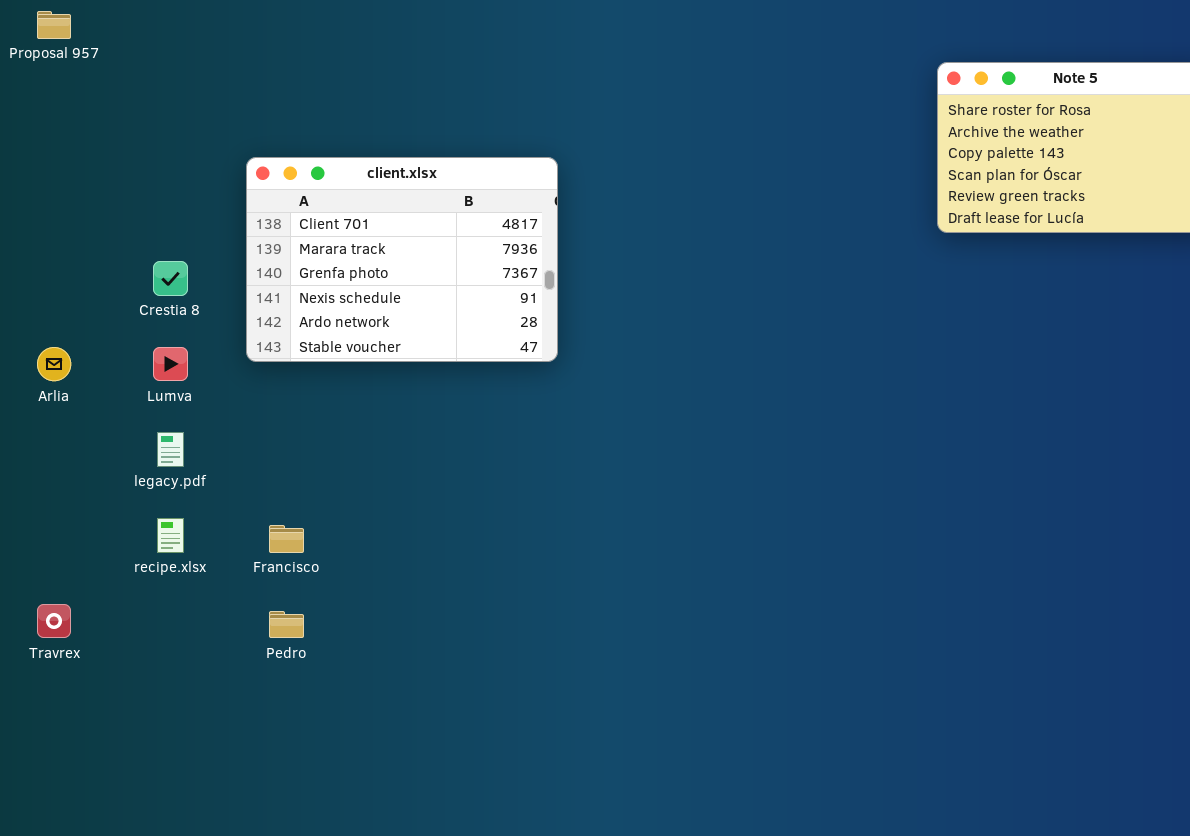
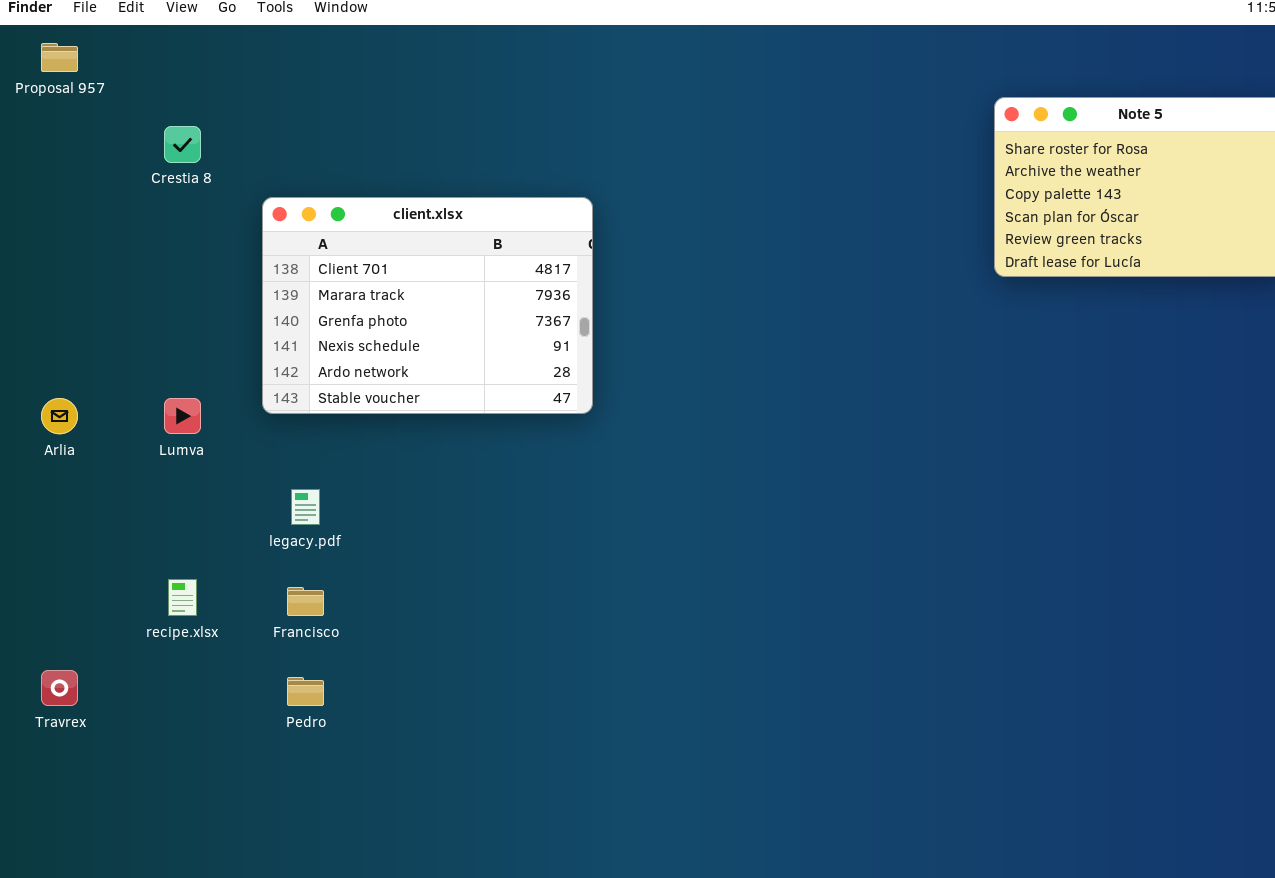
Crestia 8: [153,261,188,296] -> [164,126,201,163], moved
legacy.pdf: [157,432,184,467] -> [291,489,320,525], moved

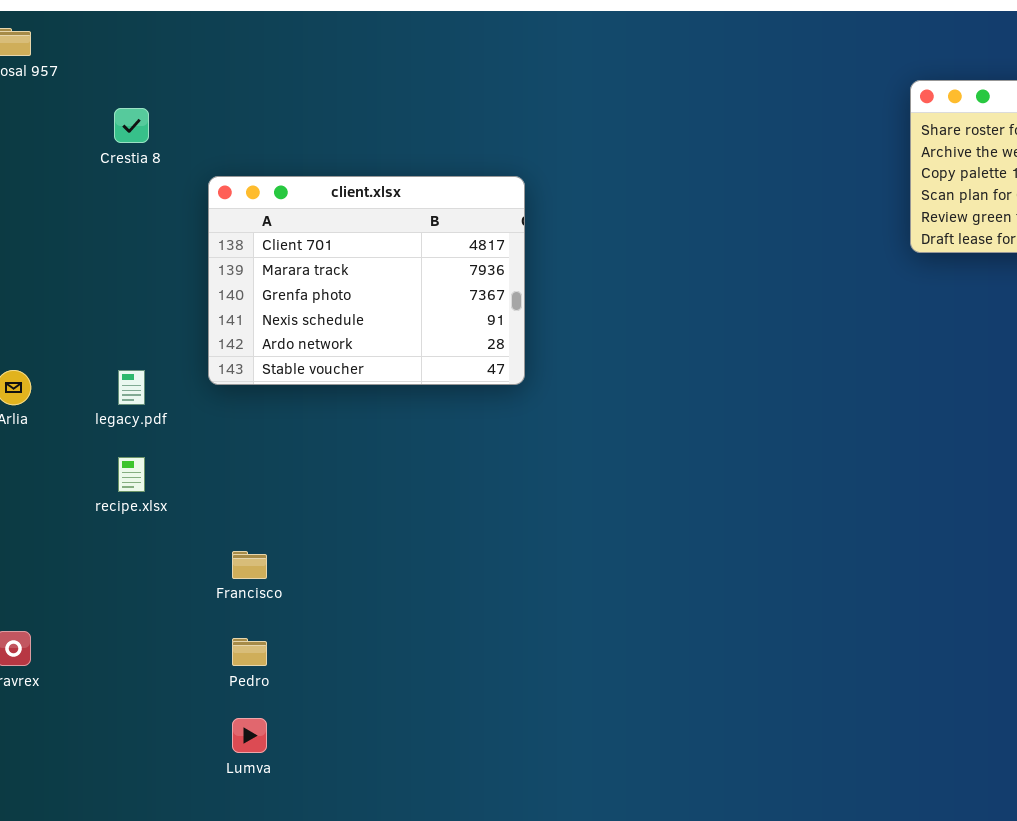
Lumva: [164,398,201,434] -> [232,718,267,753], moved
legacy.pdf: [291,489,320,525] -> [118,370,145,405], moved
recipe.xlsx: [168,579,197,616] -> [118,457,145,492], moved

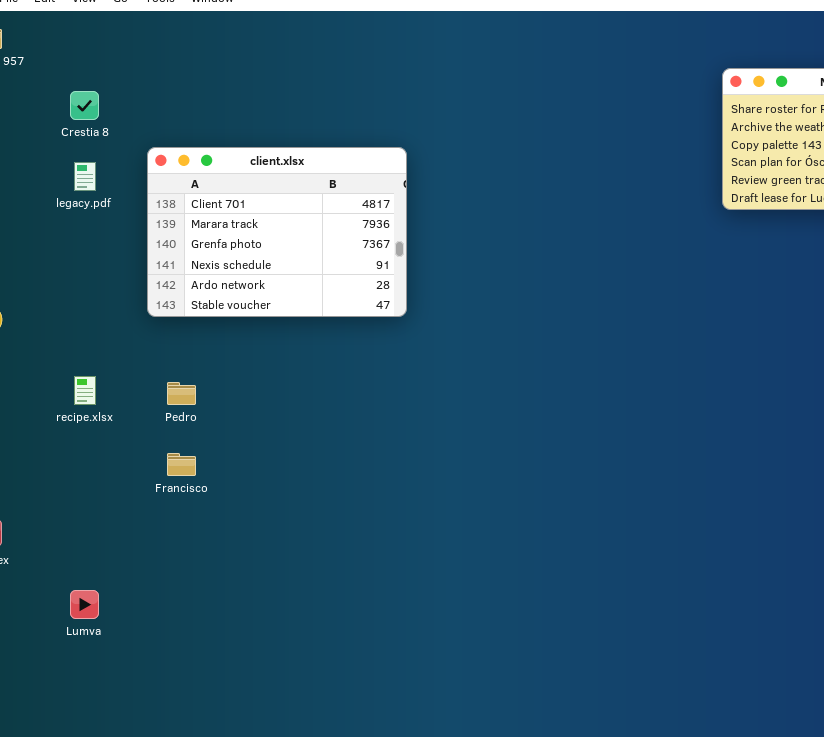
legacy.pdf: [118,370,145,405] -> [74,162,96,191], moved
Pedro: [232,638,267,666] -> [167,382,196,405], moved
Lumva: [232,718,267,753] -> [70,590,99,619], moved

